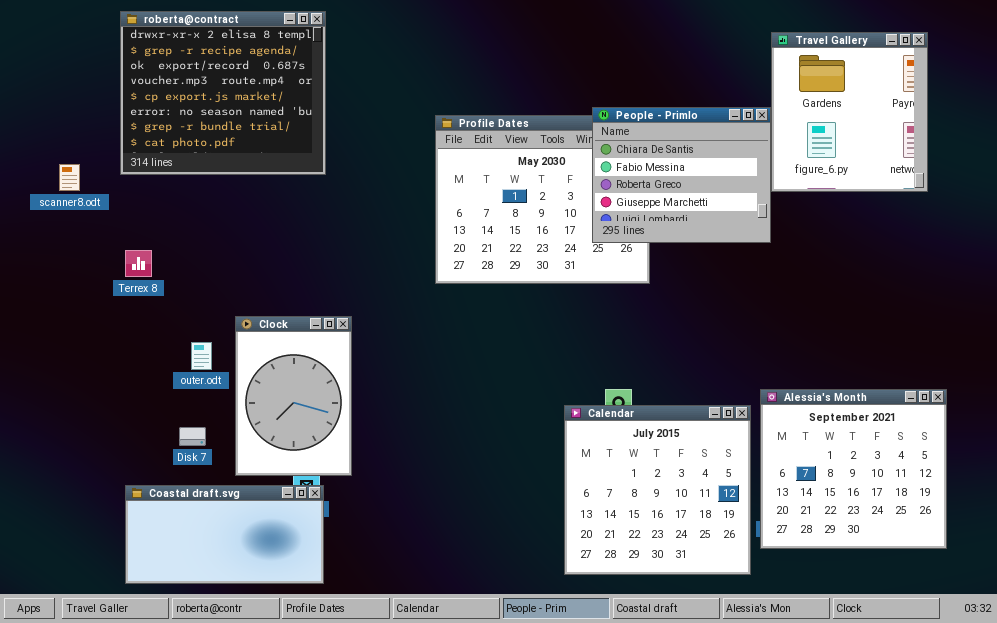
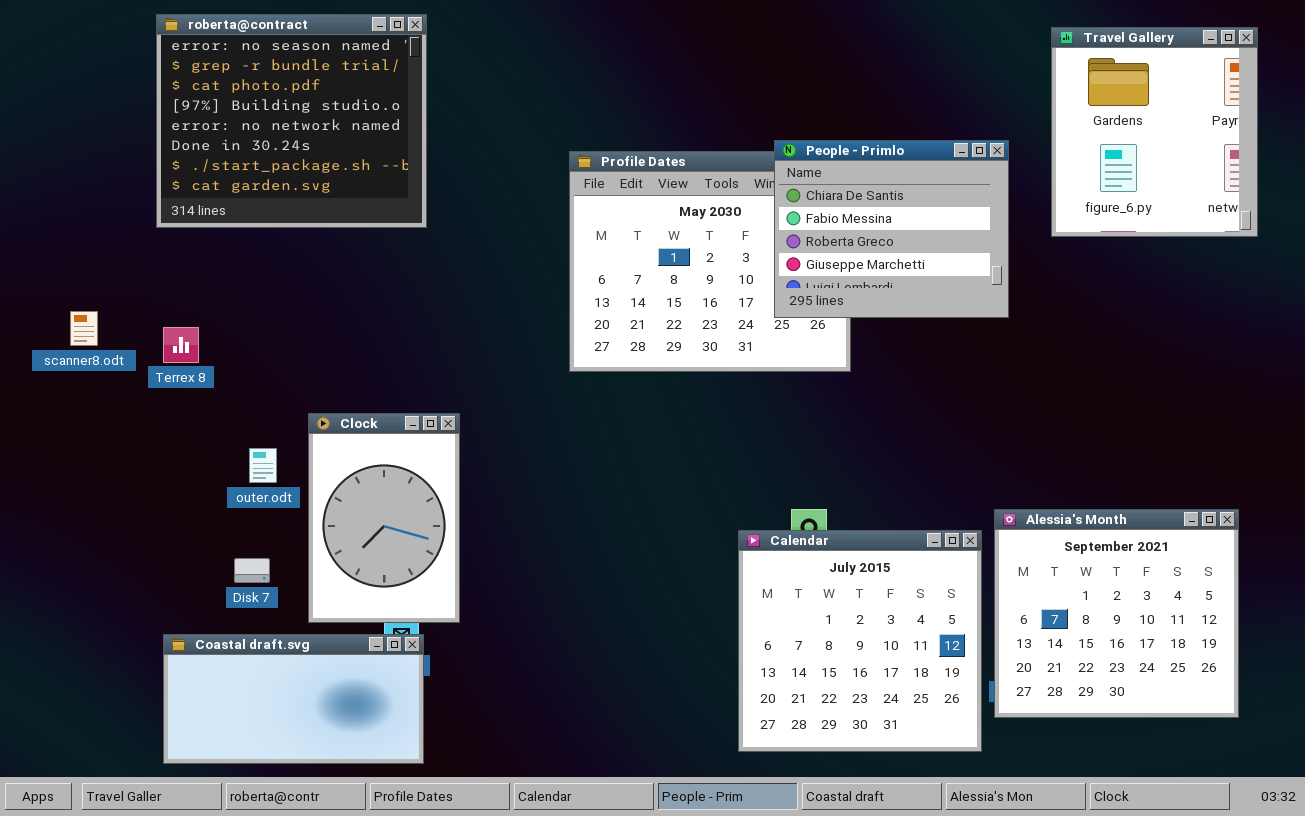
roberta@contract: [120,11,326,175] -> [156,14,427,228], scrolled down 5 rows
Travel Gallery: [771,32,928,192] -> [1051,27,1258,237], moved
scanner8.odt: [59,164,80,191] -> [70,311,98,346], moved

